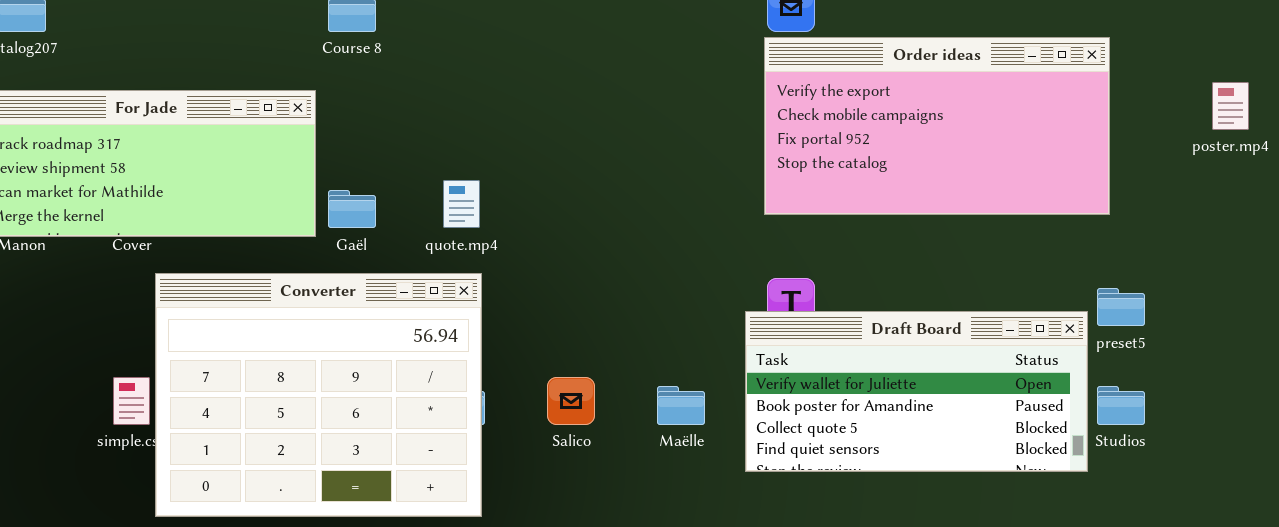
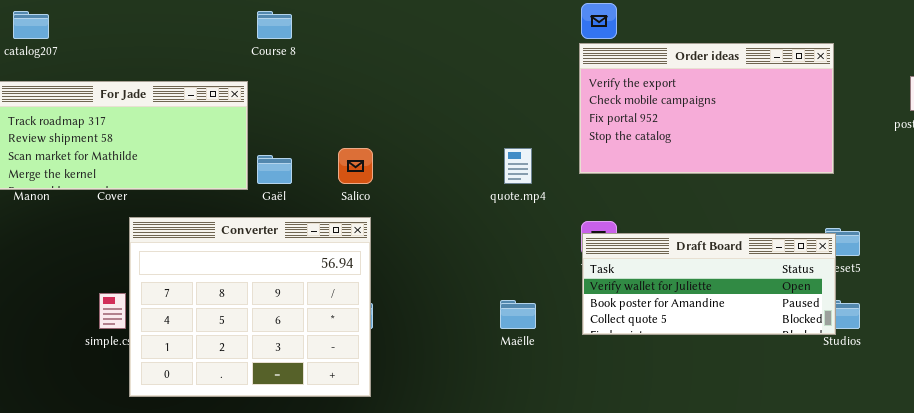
quote.mp4: [443,180,480,228] -> [504,148,532,184], moved
Draft Board: [745,311,1088,472] -> [582,233,836,335], moved, resized
Salico: [547,377,595,425] -> [338,148,373,184], moved

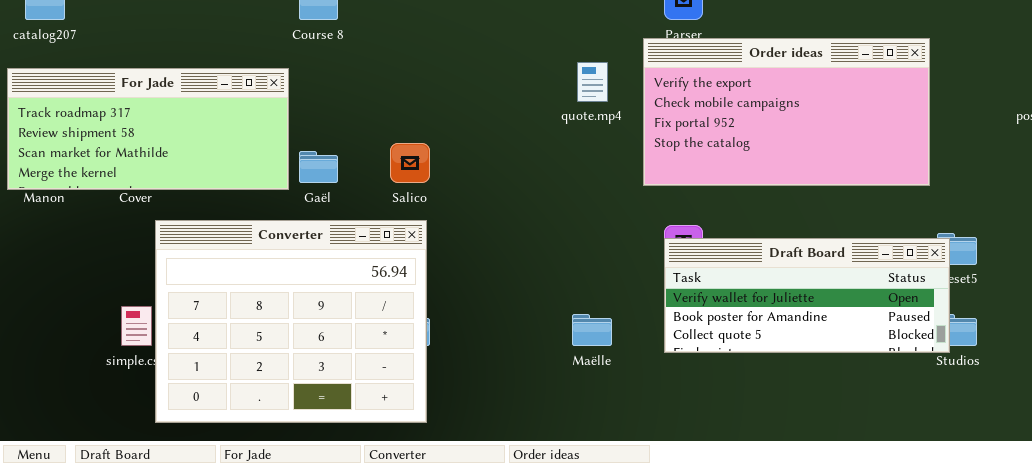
Order ideas: [579,43,834,174] -> [643,38,930,186], moved
quote.mp4: [504,148,532,184] -> [577,62,608,102], moved

